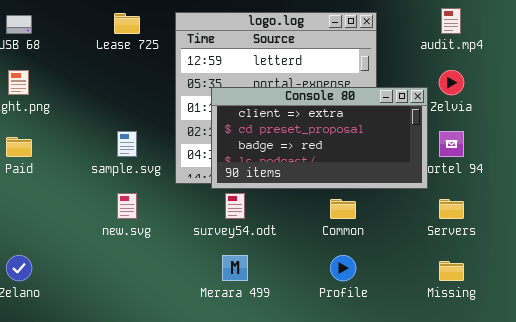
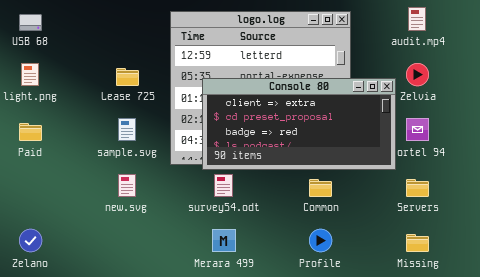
Lease 725: [114,13,140,34] -> [116,68,139,86], moved

